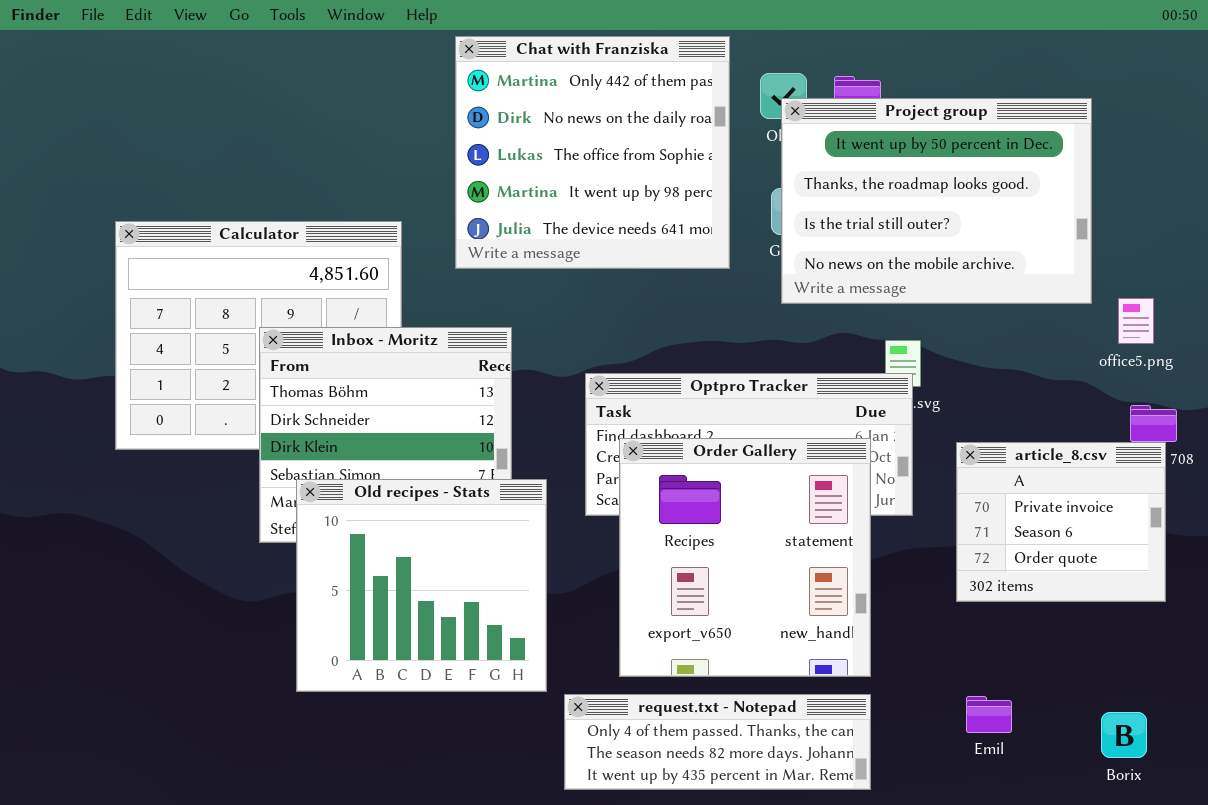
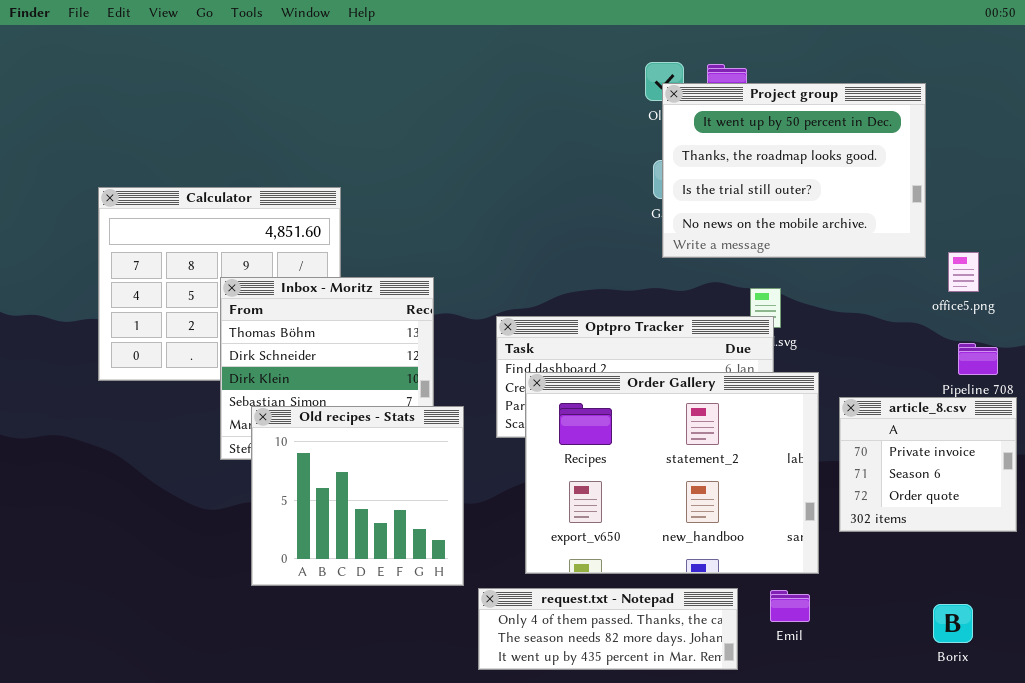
Chat with Franziska: [455,36,730,269] -> none, closed
Order Gallery: [619,438,871,677] -> [525,372,819,574], resized
article_8.csv: [956,442,1166,602] -> [839,397,1017,532], moved
Emil: [966,696,1012,733] -> [770,590,810,622], moved

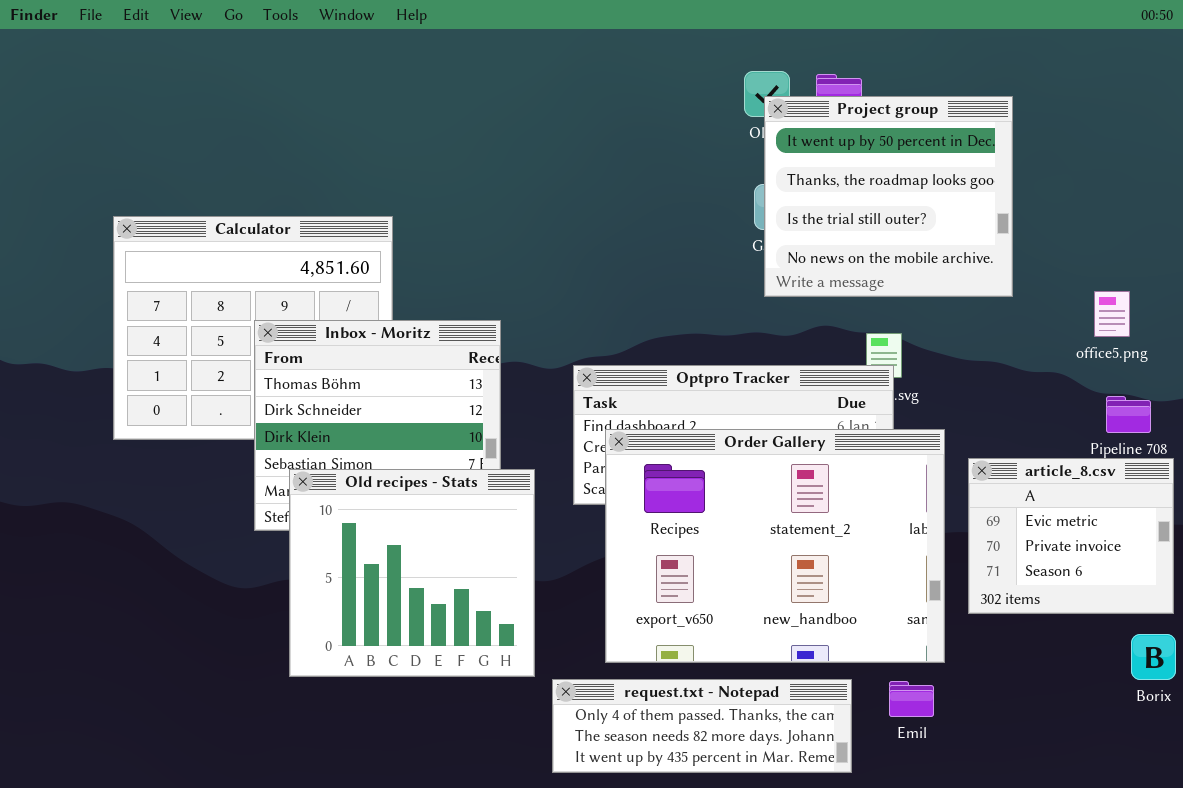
Project group: [662,83,926,258] -> [764,96,1013,297], resized
article_8.csv: [839,397,1017,532] -> [968,458,1174,614], scrolled up 1 row
Borix: [933,604,973,643] -> [1131,634,1176,680], moved

